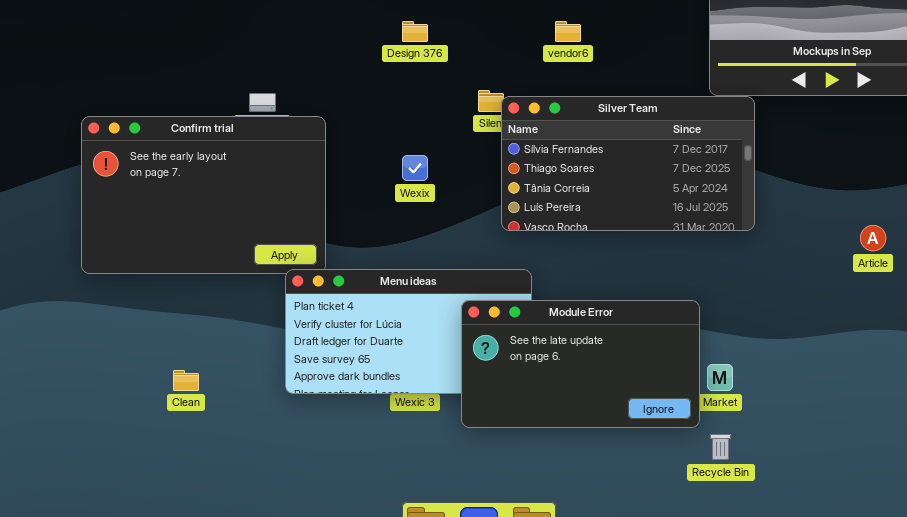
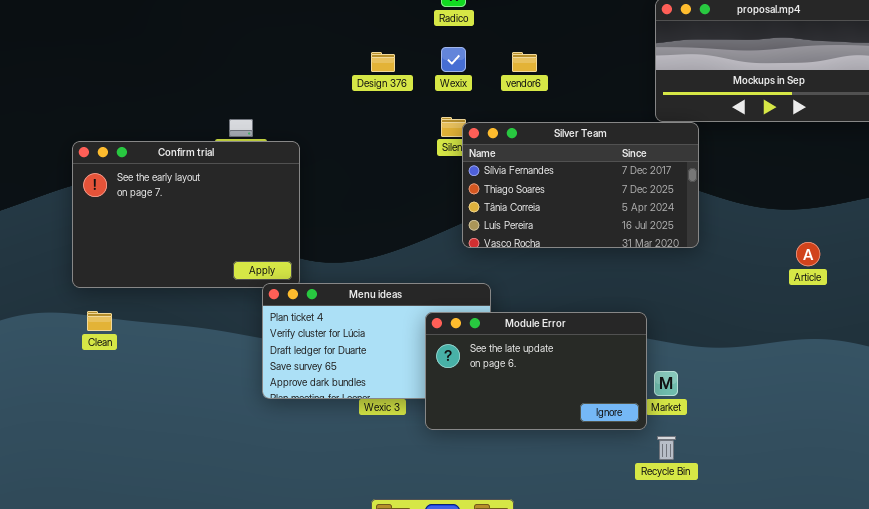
Wexix: [402,155,428,181] -> [441,47,466,72], moved
Clean: [173,370,199,391] -> [87,311,112,331], moved

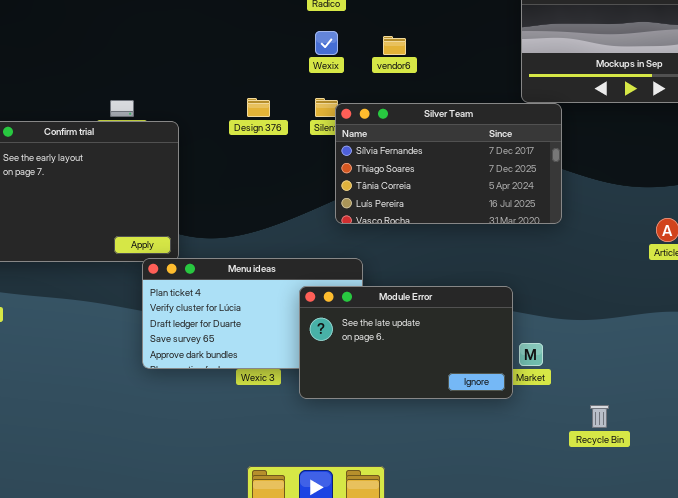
Design 376: [371,52,395,72] -> [247,98,270,117], moved
Recycle Bin: [657,436,676,460] -> [590,405,609,428], moved

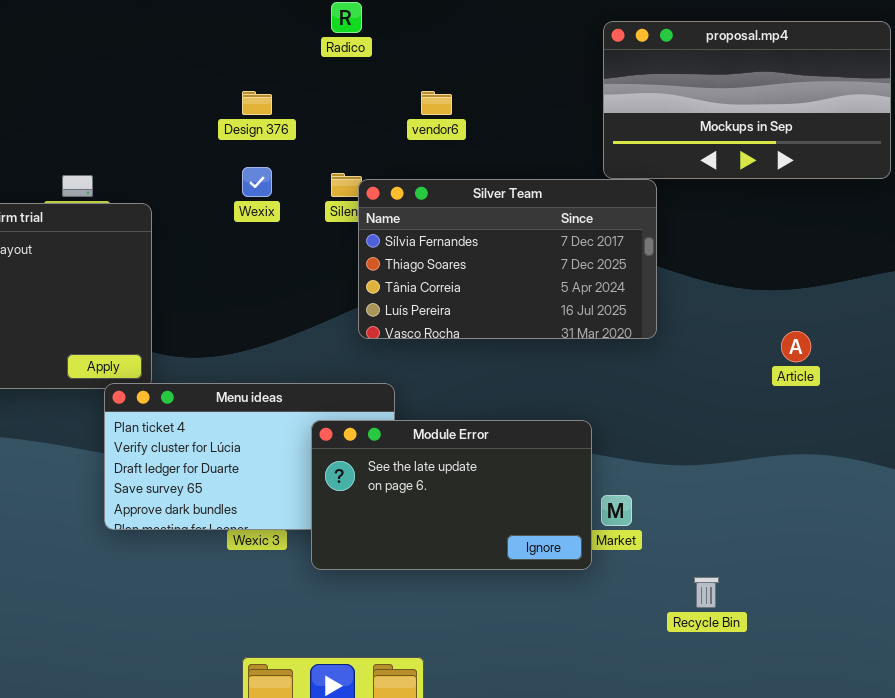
Wexix: [315,31,338,55] -> [242,167,272,197], moved
Design 376: [247,98,270,117] -> [242,91,272,115], moved

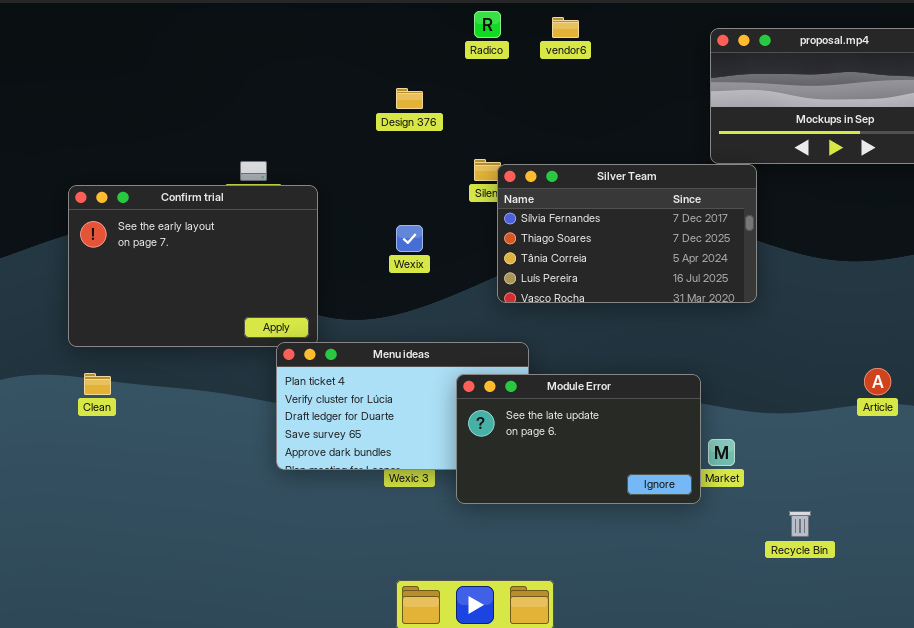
vendor6: [421,91,452,115] -> [552,17,579,38], moved
Wexix: [242,167,272,197] -> [396,225,423,252], moved
Article: [781,331,811,362] -> [864,368,891,395], moved

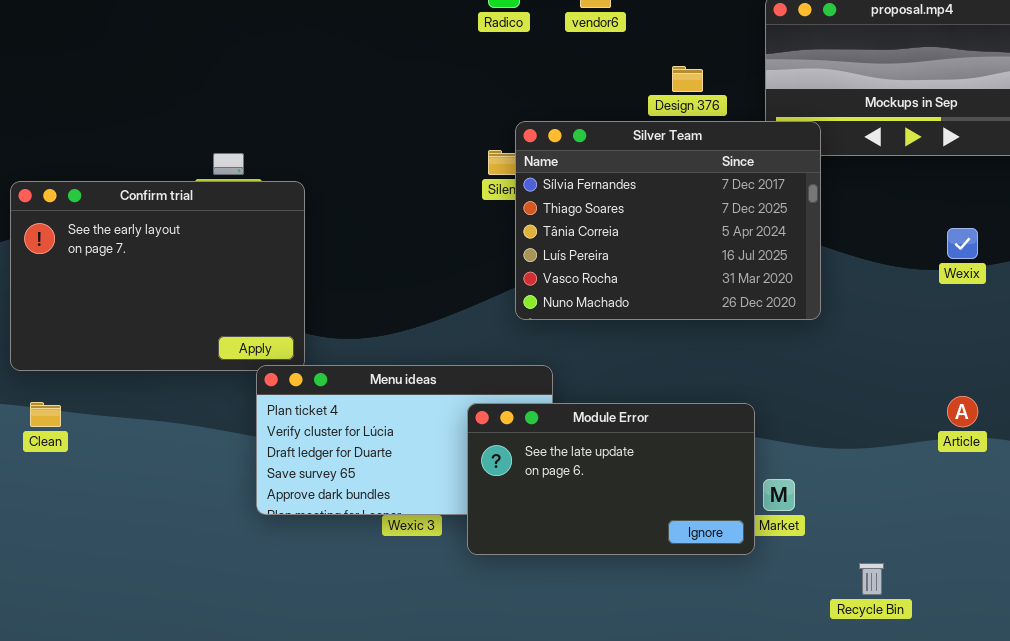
Design 376: [396,88,423,109] -> [672,66,703,92], moved
Silver Team: [497,164,757,303] -> [515,121,821,320], resized
Wexix: [396,225,423,252] -> [947,228,978,259], moved

